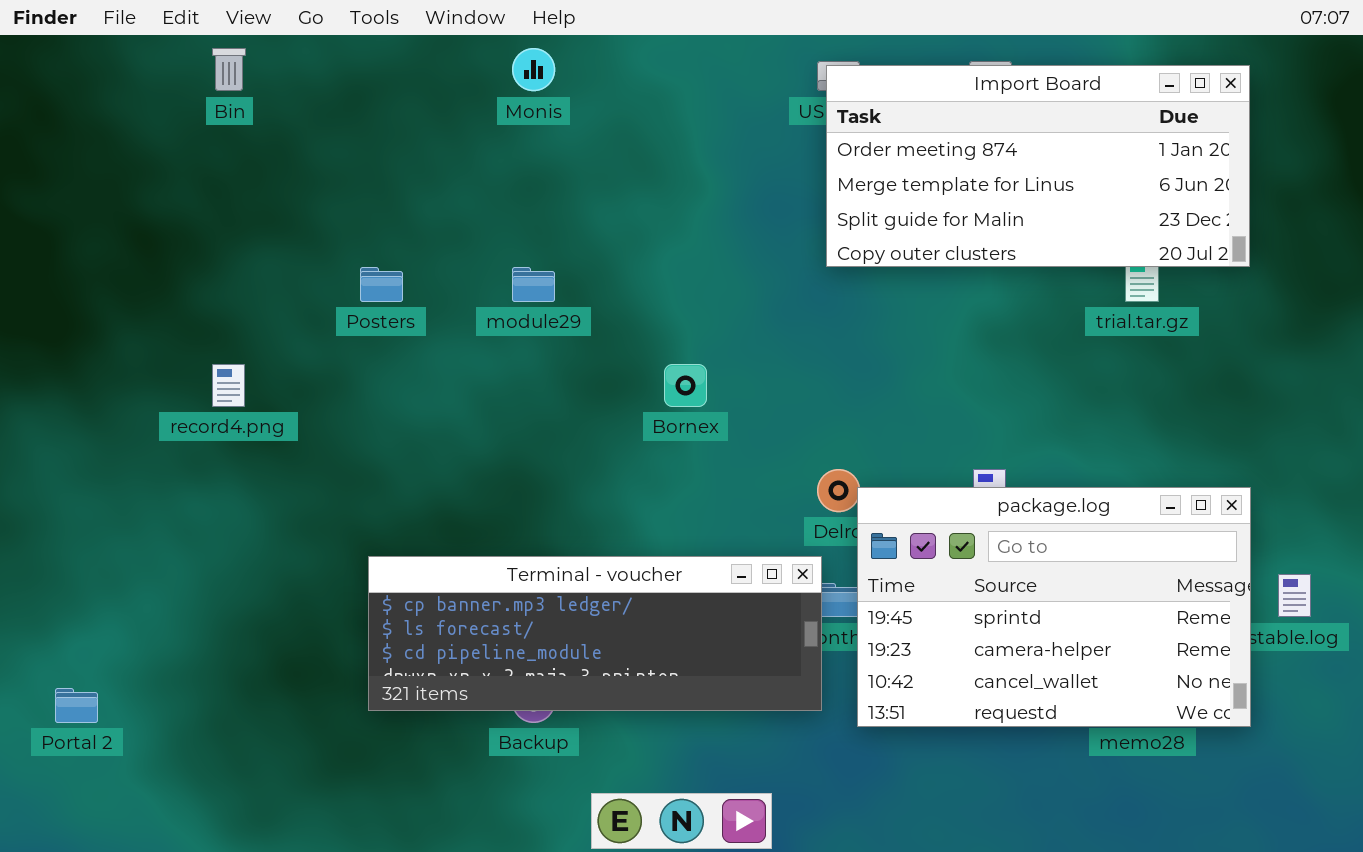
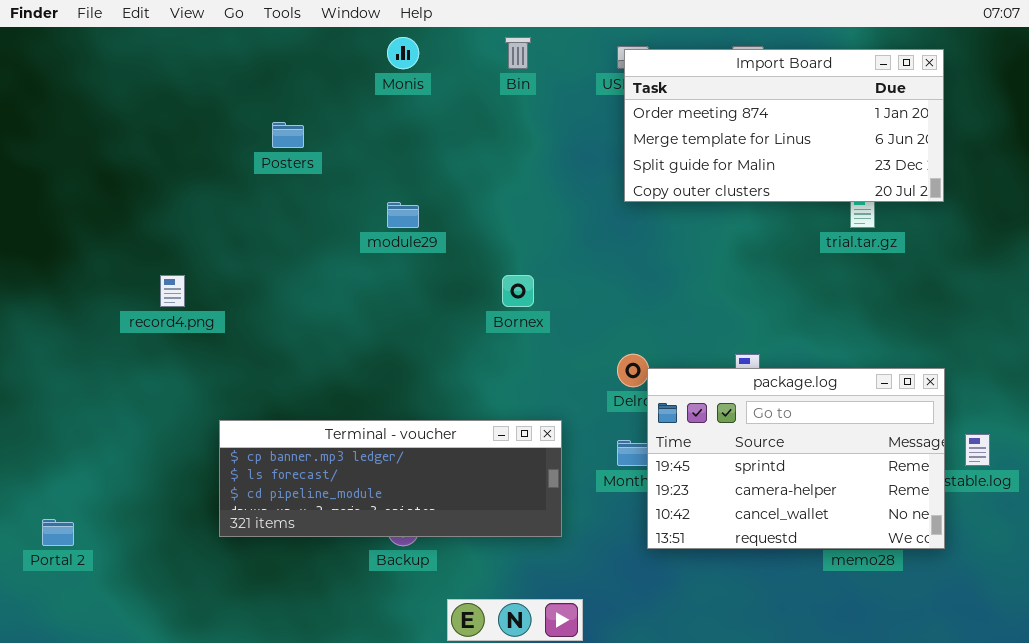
Bin: [212,48,246,91] -> [505,37,531,69], moved
Posters: [360,267,403,302] -> [272,122,304,148], moved
Terminal - voucher: [368,556,822,711] -> [219,420,562,537], moved

